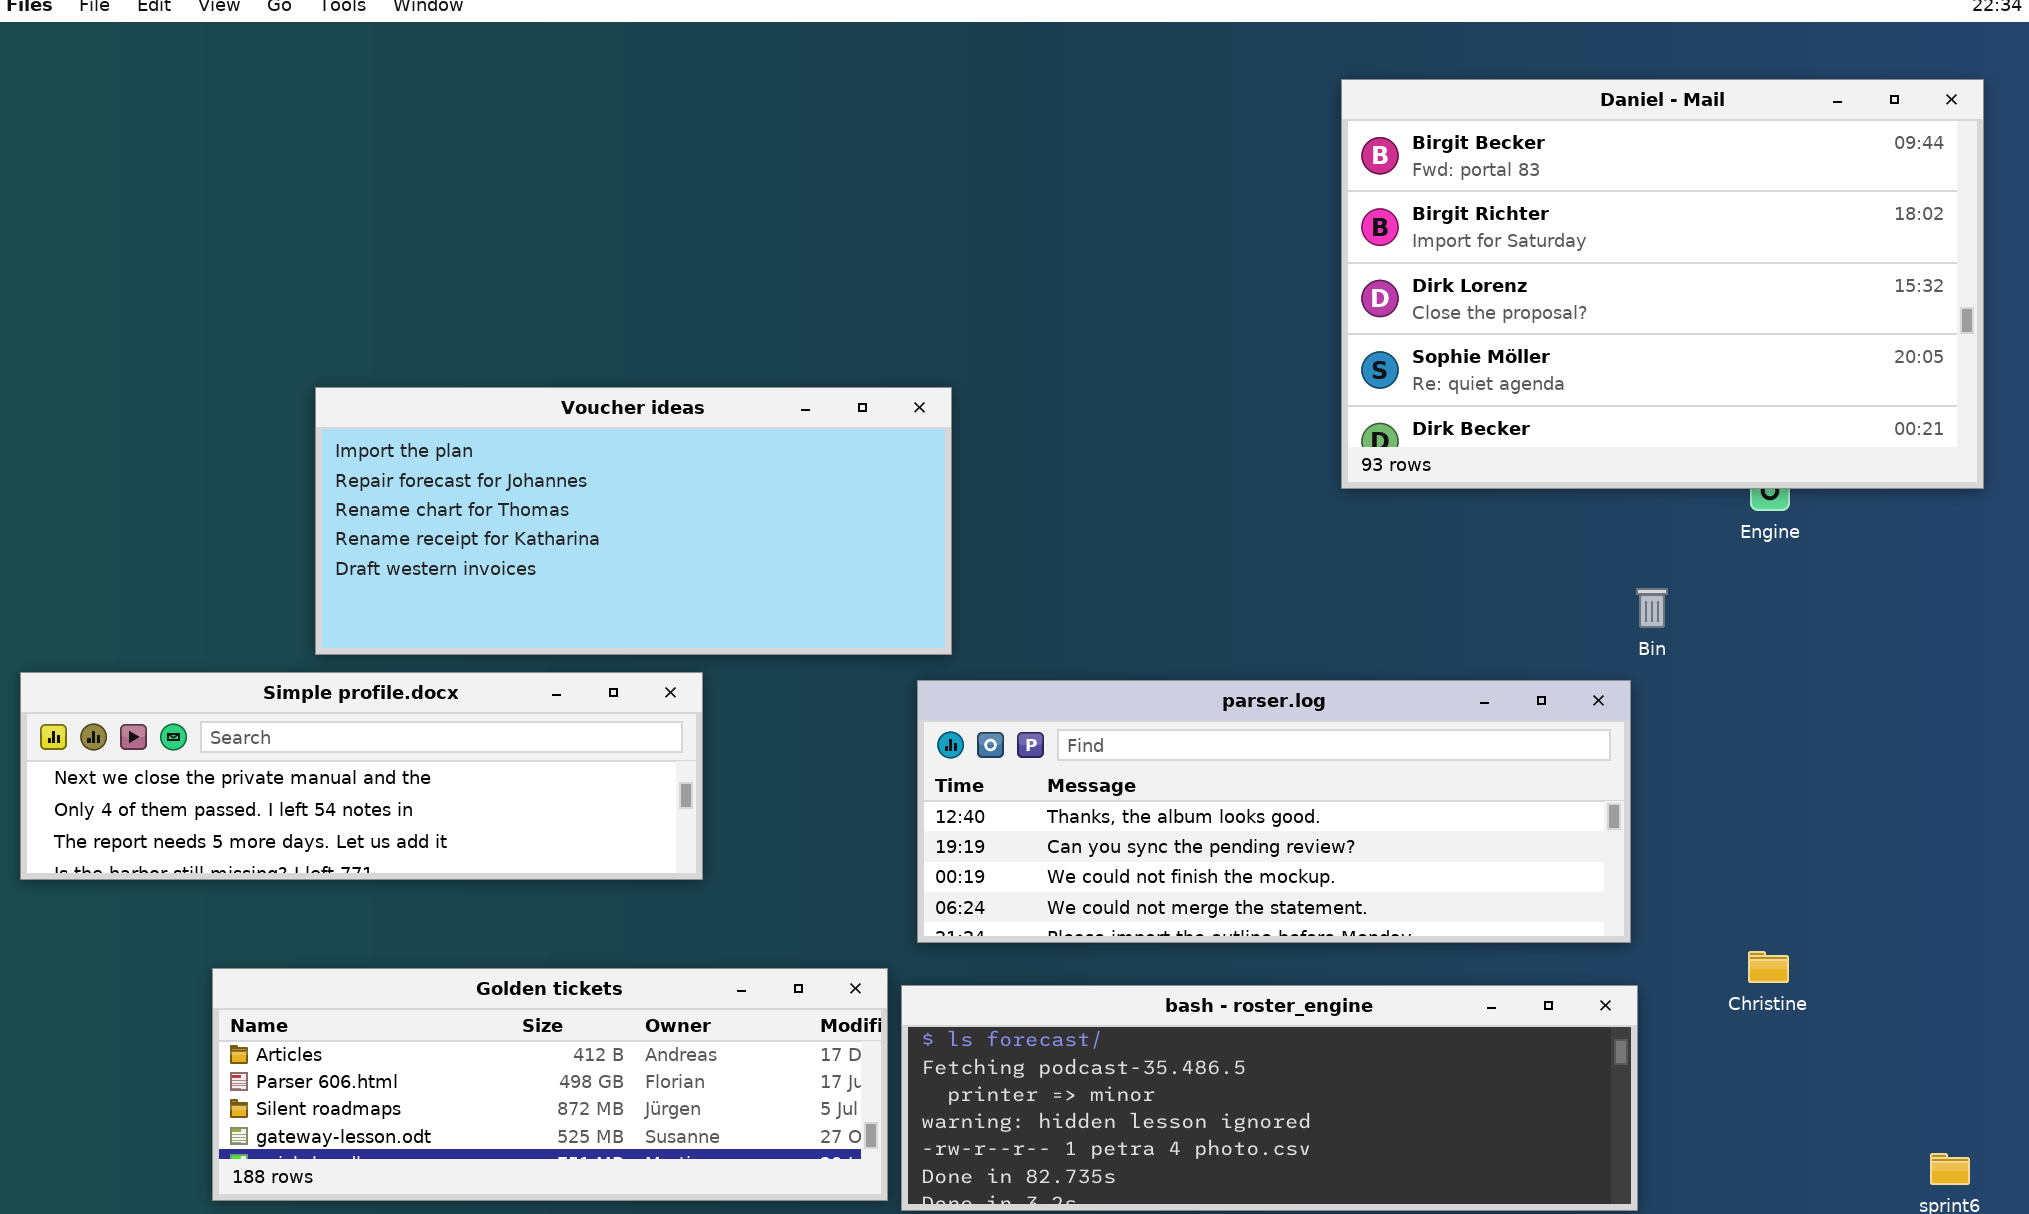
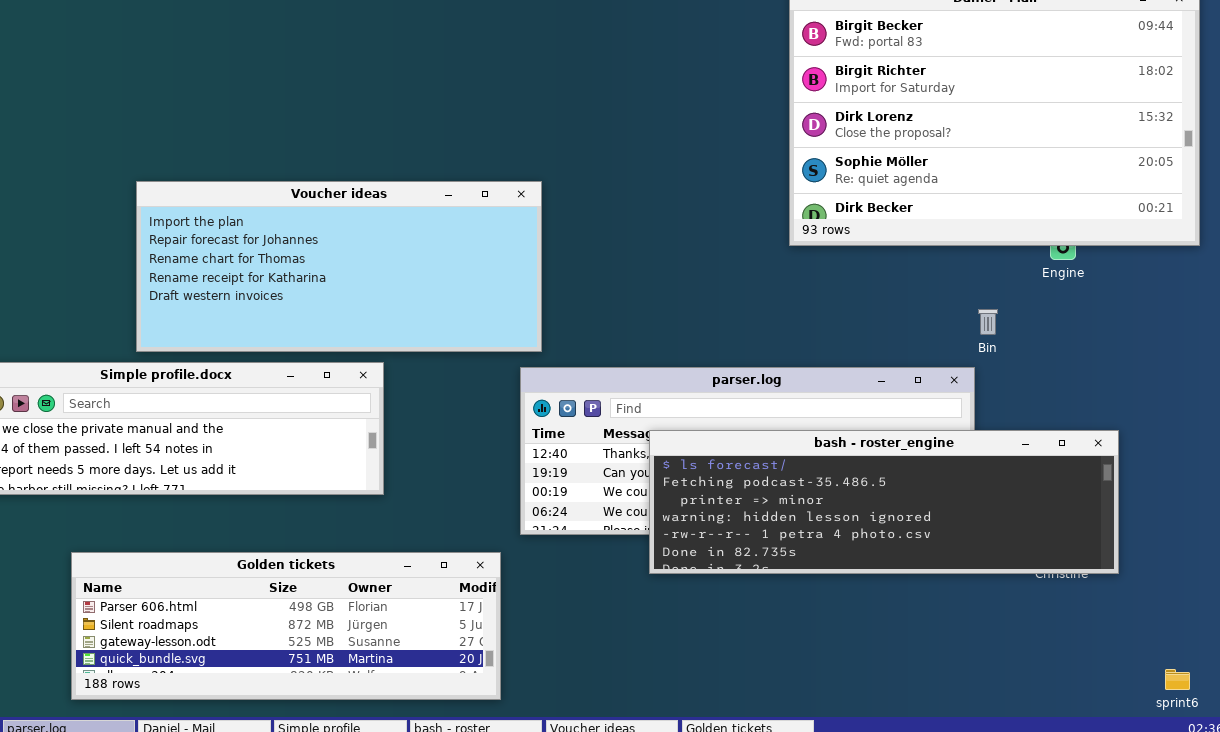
Golden tickets: [212,968,888,1201] -> [71,552,501,700], scrolled down 1 row
bash - roster_engine: [901,985,1638,1211] -> [649,430,1119,574], moved

